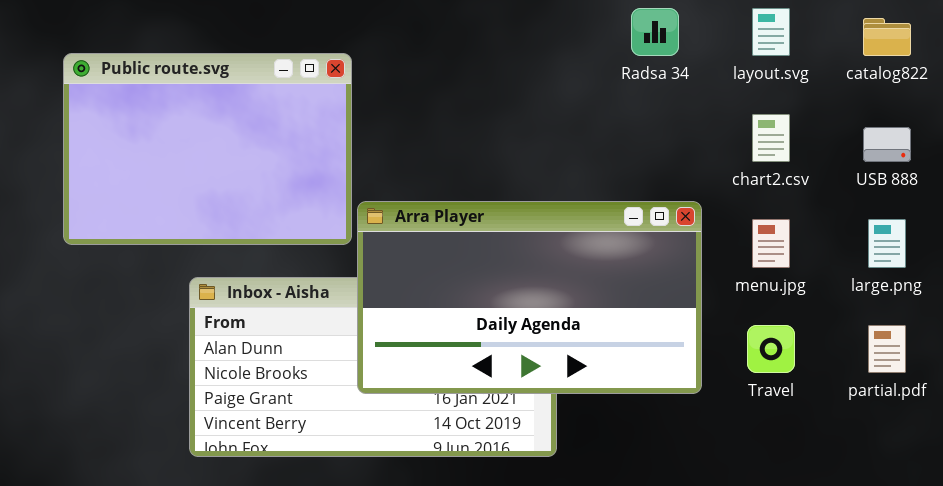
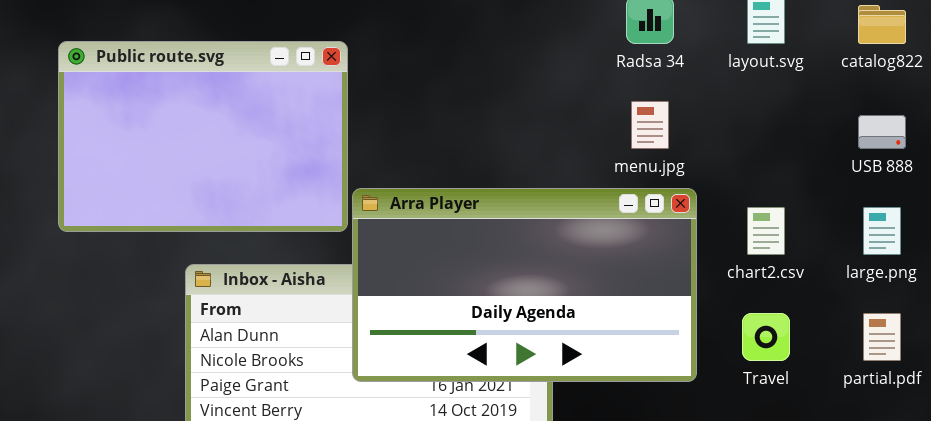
chart2.csv: [752,114,790,162] -> [747,207,785,255], moved
menu.jpg: [752,219,790,268] -> [631,101,669,149], moved

